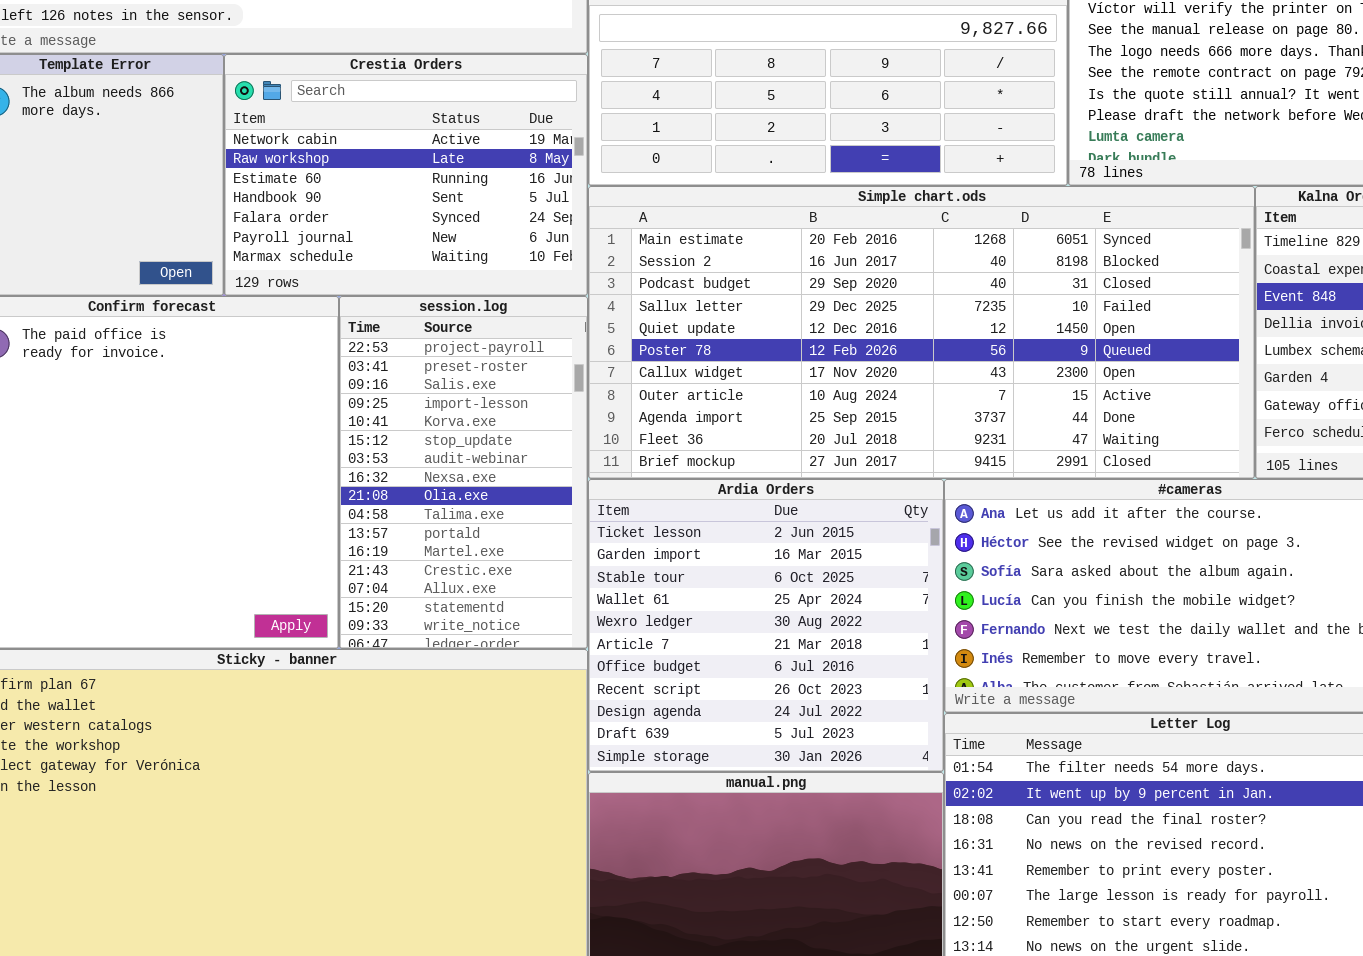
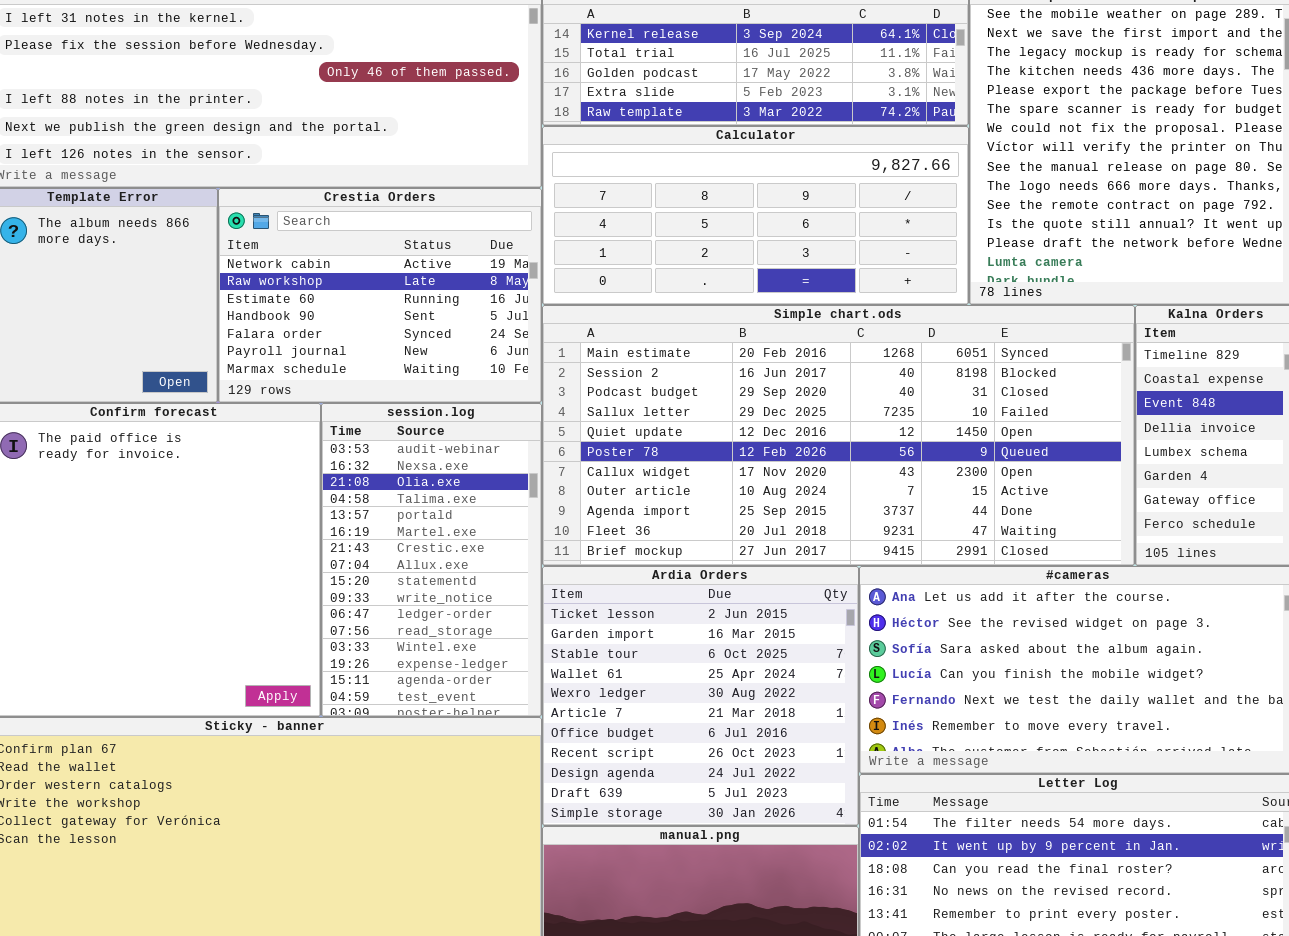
session.log: [339,296,588,649] -> [321,403,542,717], scrolled down 6 rows

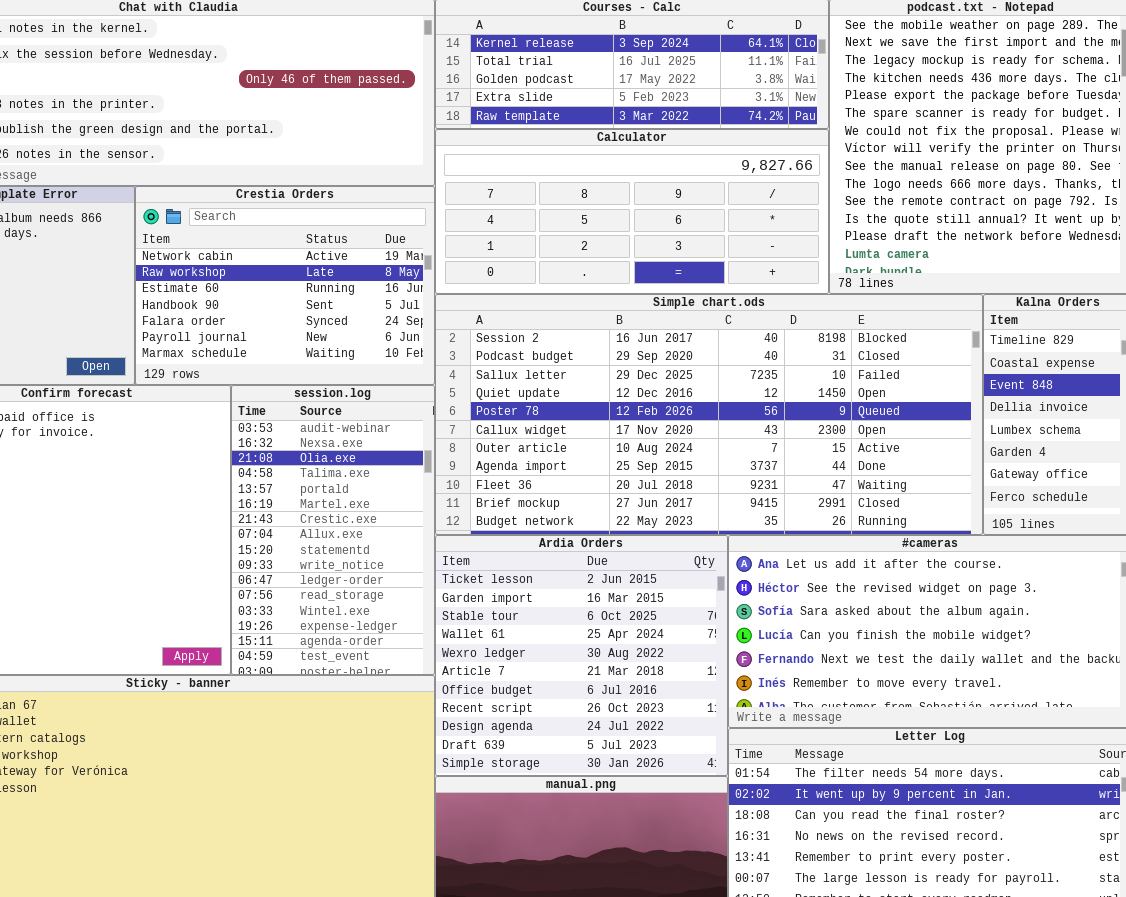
Simple chart.ods: [542,305,1135,566] -> [435,294,983,535], scrolled down 1 row

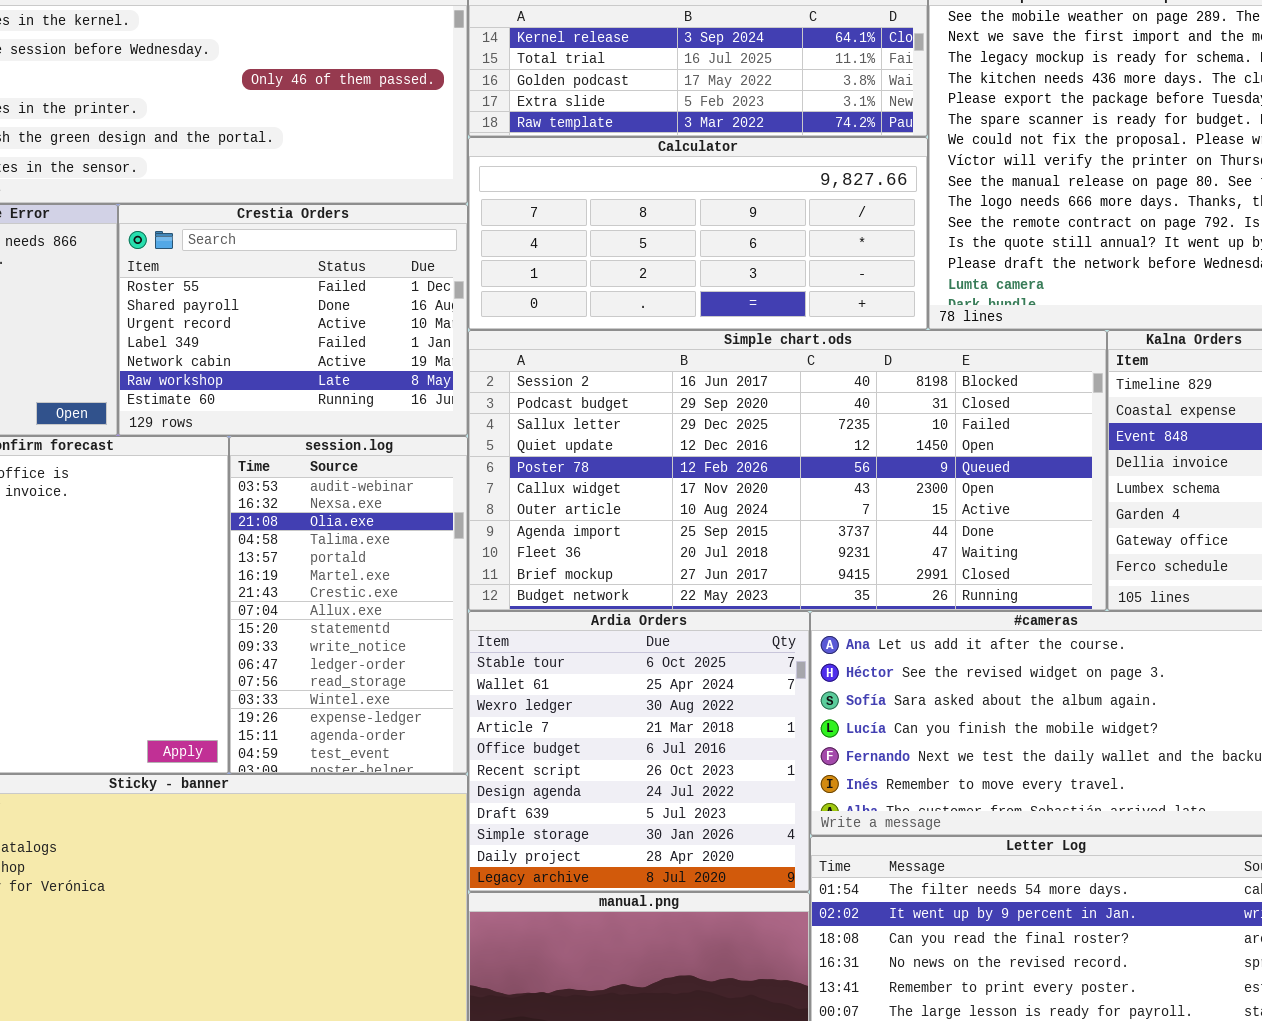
Crestia Orders: [135,186,435,385] -> [118,204,468,436], scrolled up 4 rows
Ardia Orders: [435,535,728,776] -> [468,611,810,892], scrolled down 2 rows

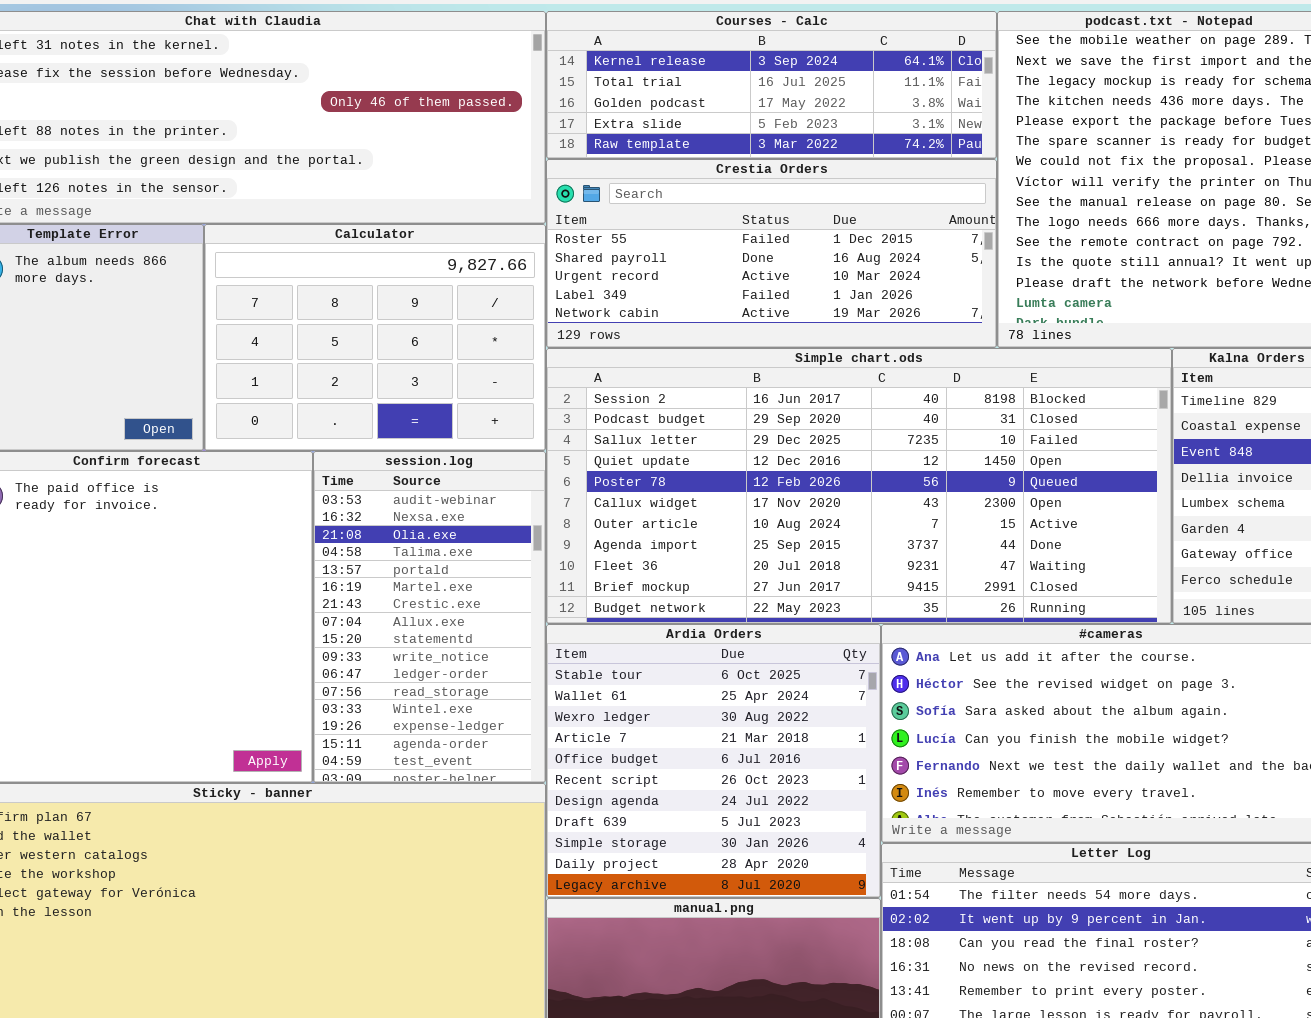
Calculator: [468,137,928,330] -> [204,224,546,451], moved, resized
Crestia Orders: [118,204,468,436] -> [546,159,997,348], moved, resized

